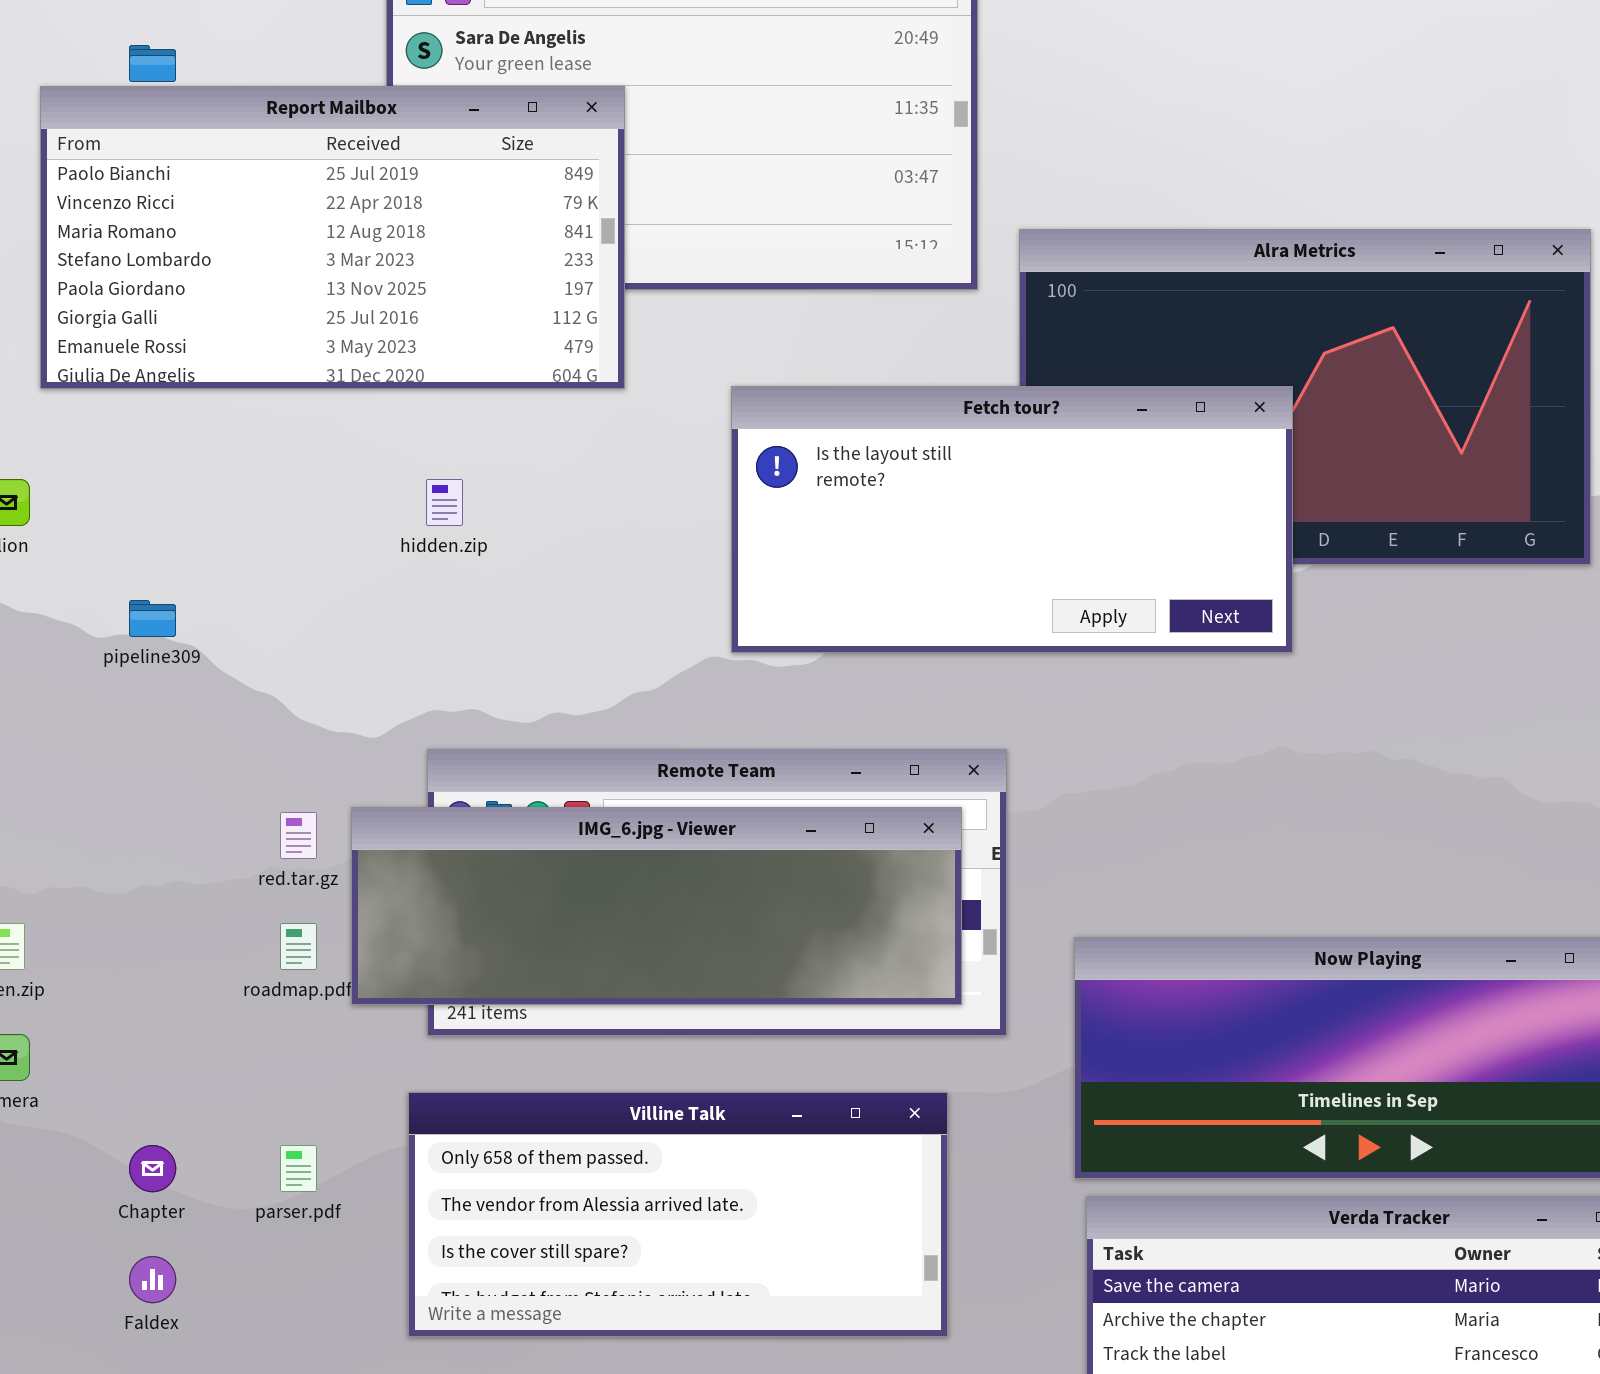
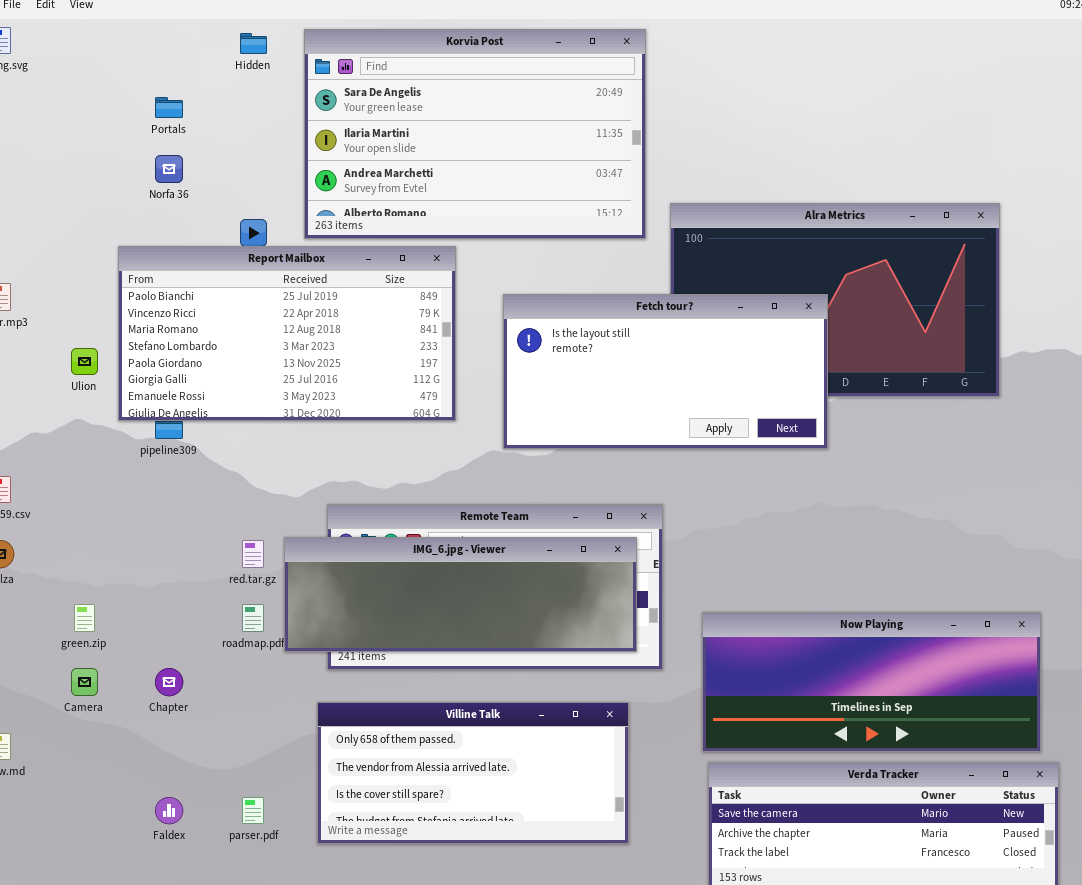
Report Mailbox: [40,86,625,389] -> [118,246,456,421], moved
Chapter: [129,1145,176,1192] -> [155,668,183,696], moved
parser.pdf: [280,1145,317,1192] -> [242,797,264,824], moved

